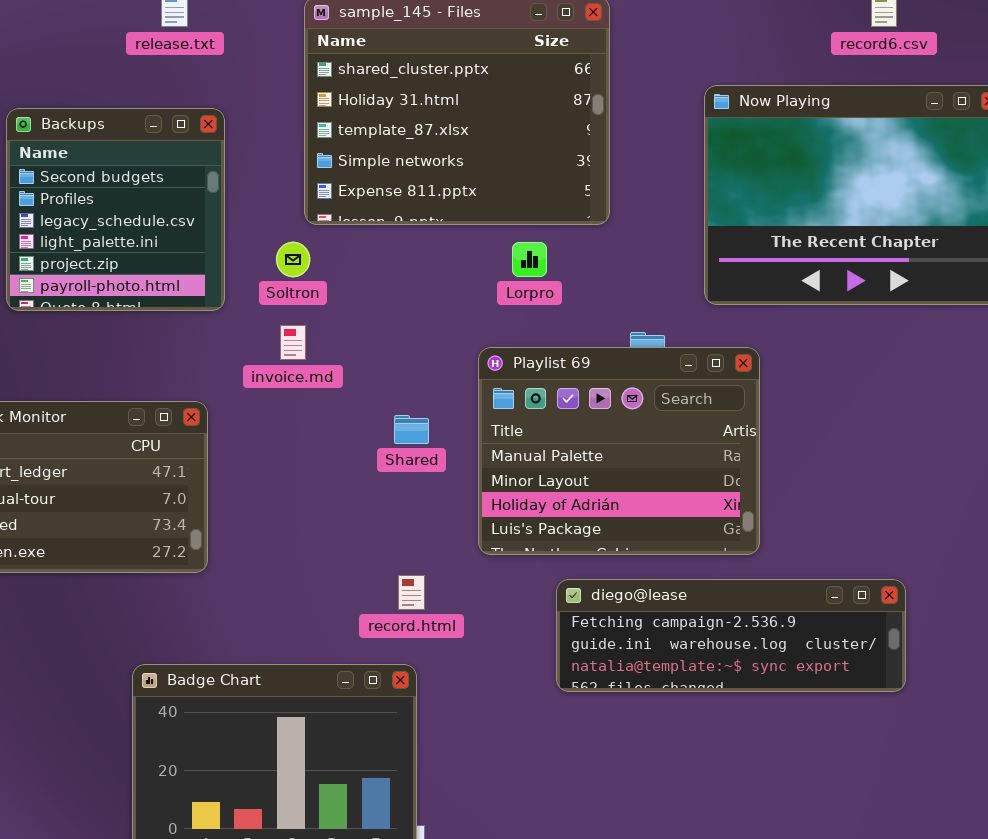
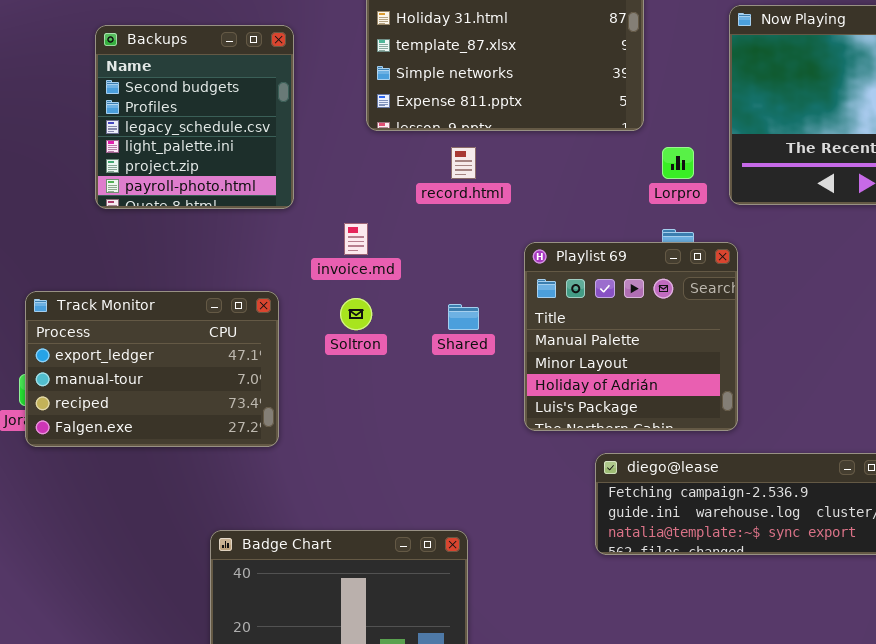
Soltron: [276,242,310,277] -> [340,298,372,330], moved
Lorpro: [512,242,547,277] -> [662,147,694,179], moved
Playlist 69: [478,347,760,555] -> [524,242,738,431], resized
record.html: [398,575,425,610] -> [451,147,476,179], moved

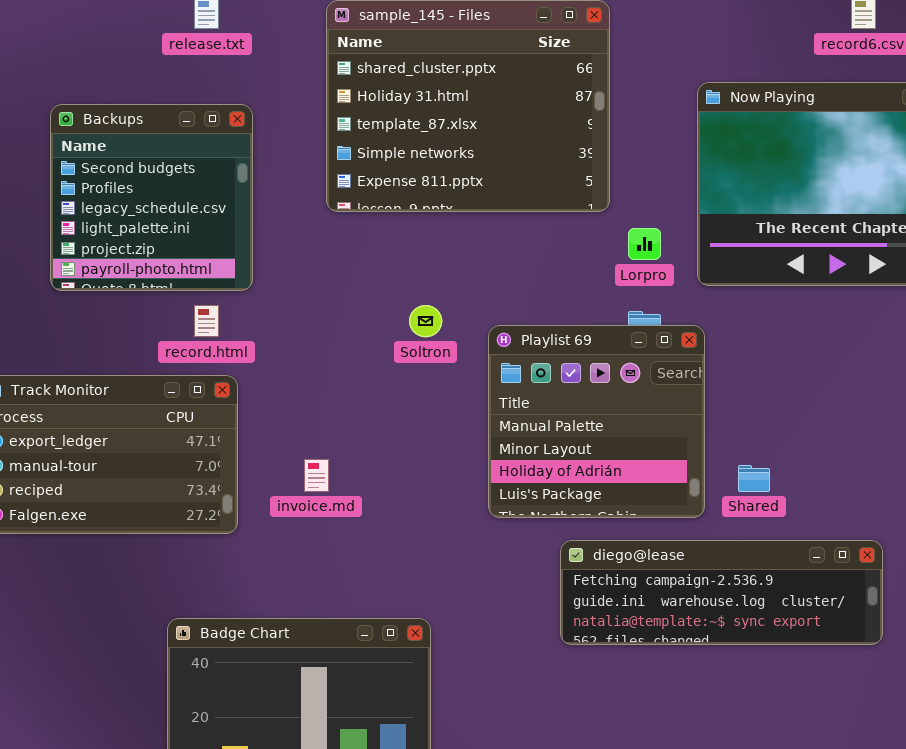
record.html: [451,147,476,179] -> [194,305,219,337], moved
invoice.md: [344,223,368,255] -> [304,459,329,492], moved
Soltron: [340,298,372,330] -> [409,305,442,337], moved
Shared: [448,304,479,330] -> [738,465,770,492], moved

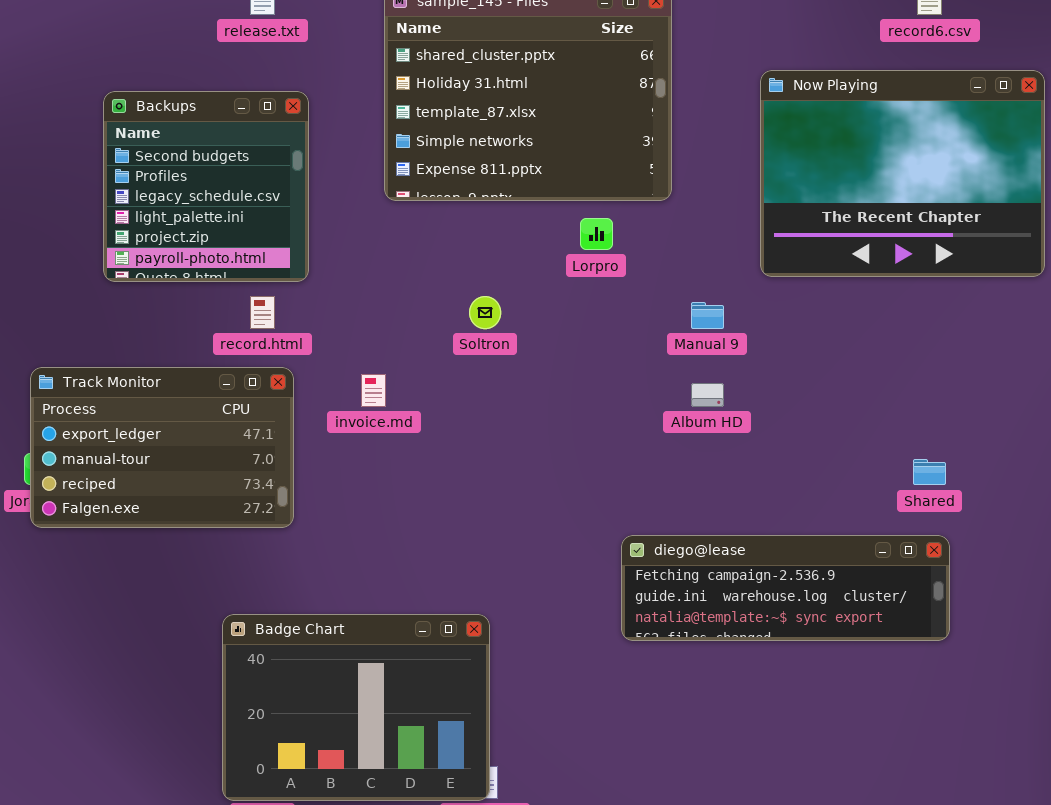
Lorpro: [628,228,661,260] -> [580,218,613,250], moved
Playlist 69: [488,325,705,518] -> none, closed
invoice.md: [304,459,329,492] -> [361,374,386,407], moved
Shared: [738,465,770,492] -> [913,459,946,485], moved

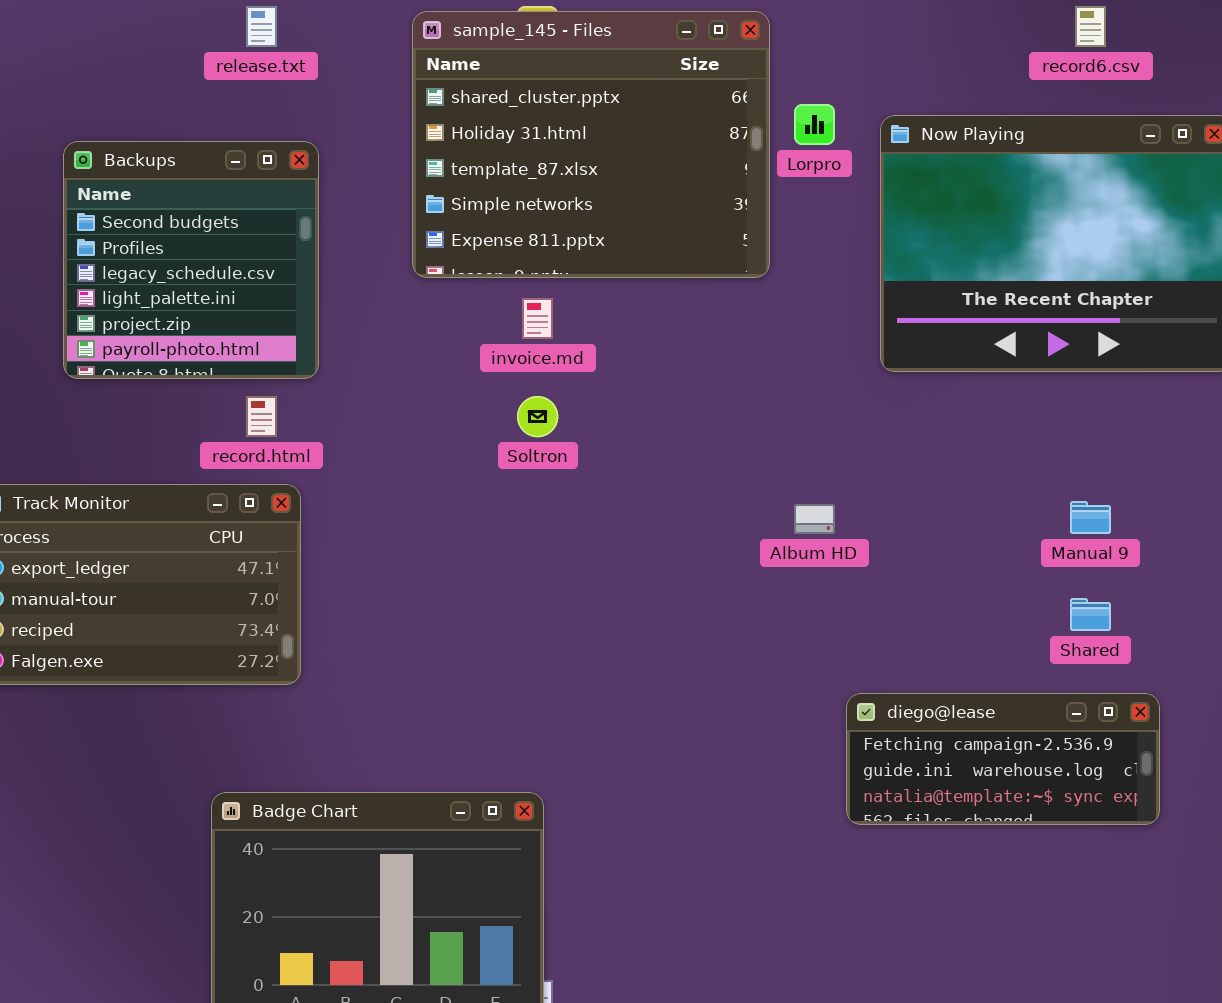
Lorpro: [580,218,613,250] -> [794,104,835,145], moved
Manual 9: [691,302,724,329] -> [1070,501,1111,534], moved
invoice.md: [361,374,386,407] -> [522,298,553,339], moved
diego@lease: [621,535,950,641] -> [846,693,1160,825], moved, resized

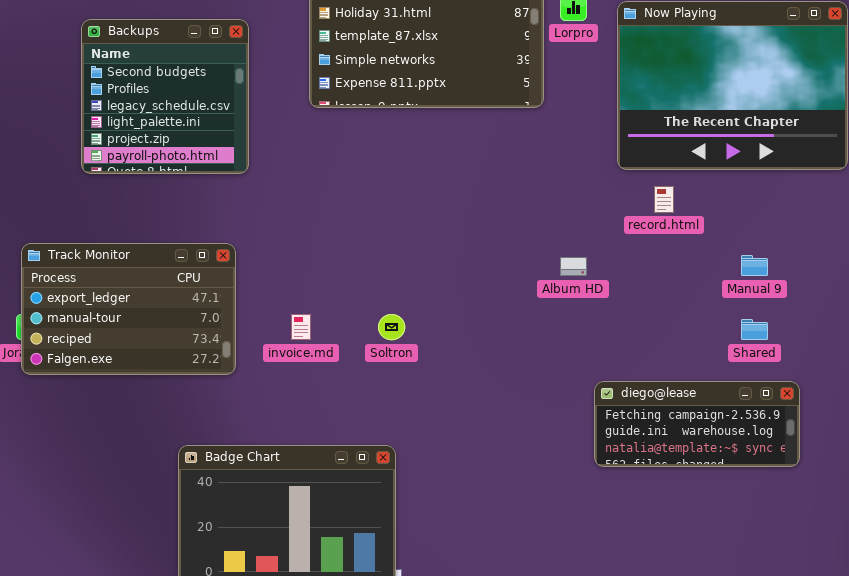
invoice.md: [522,298,553,339] -> [291,314,311,340], moved
record.html: [246,396,277,437] -> [654,186,674,213], moved
Soltron: [517,396,558,437] -> [378,314,405,340], moved

